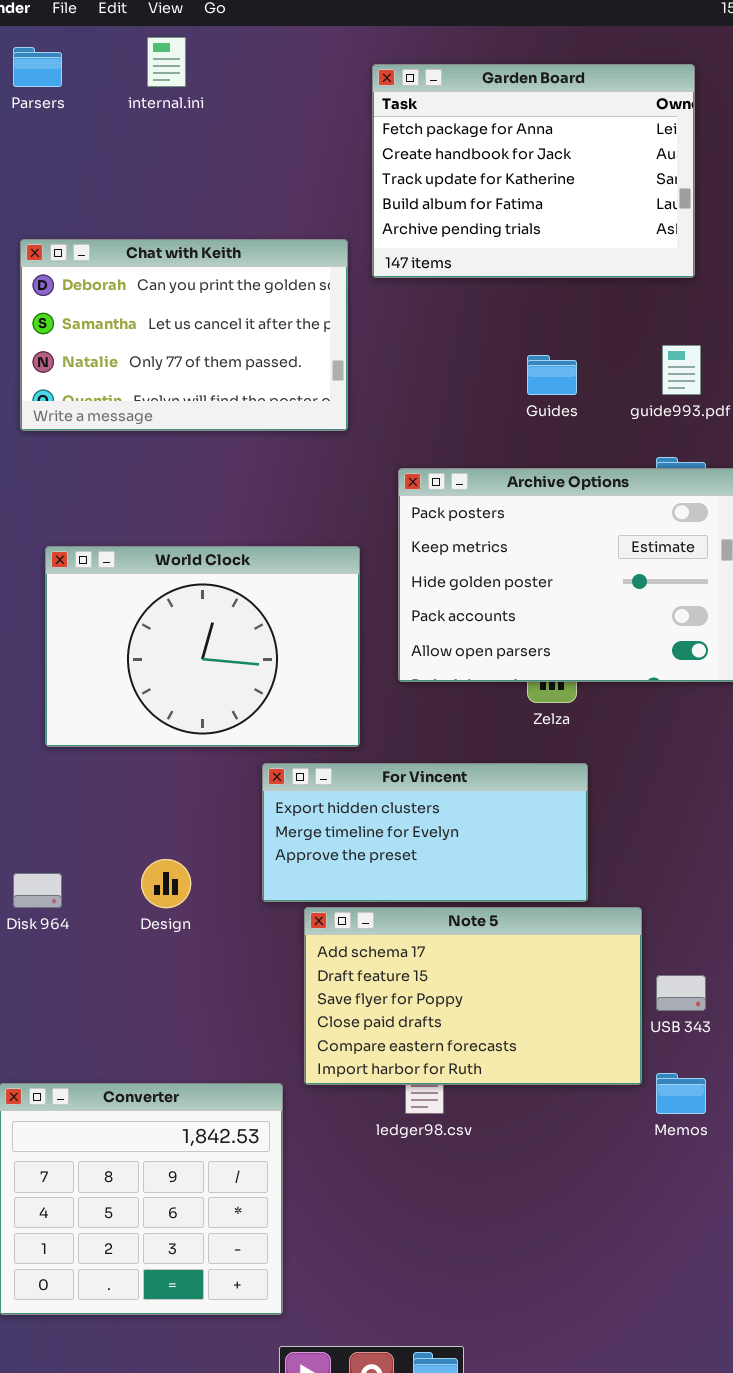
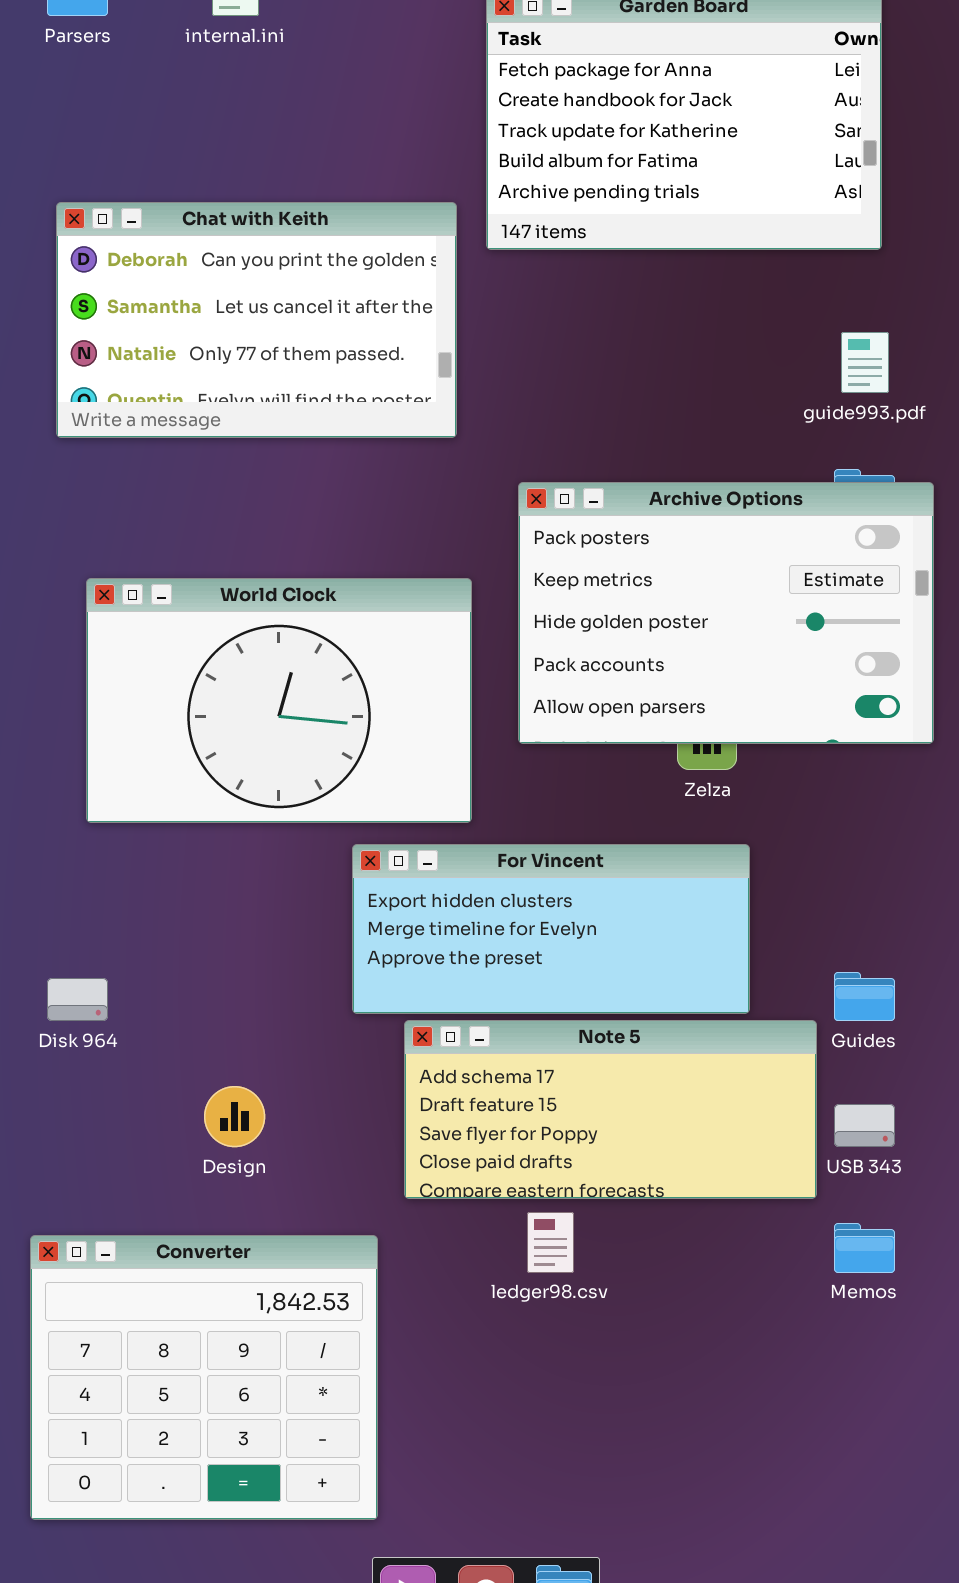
Guides: [527,355,577,395] -> [834,972,895,1021], moved
Design: [141,859,191,908] -> [204,1086,265,1147], moved
Note 5: [304,907,642,1085] -> [404,1020,817,1199], resized

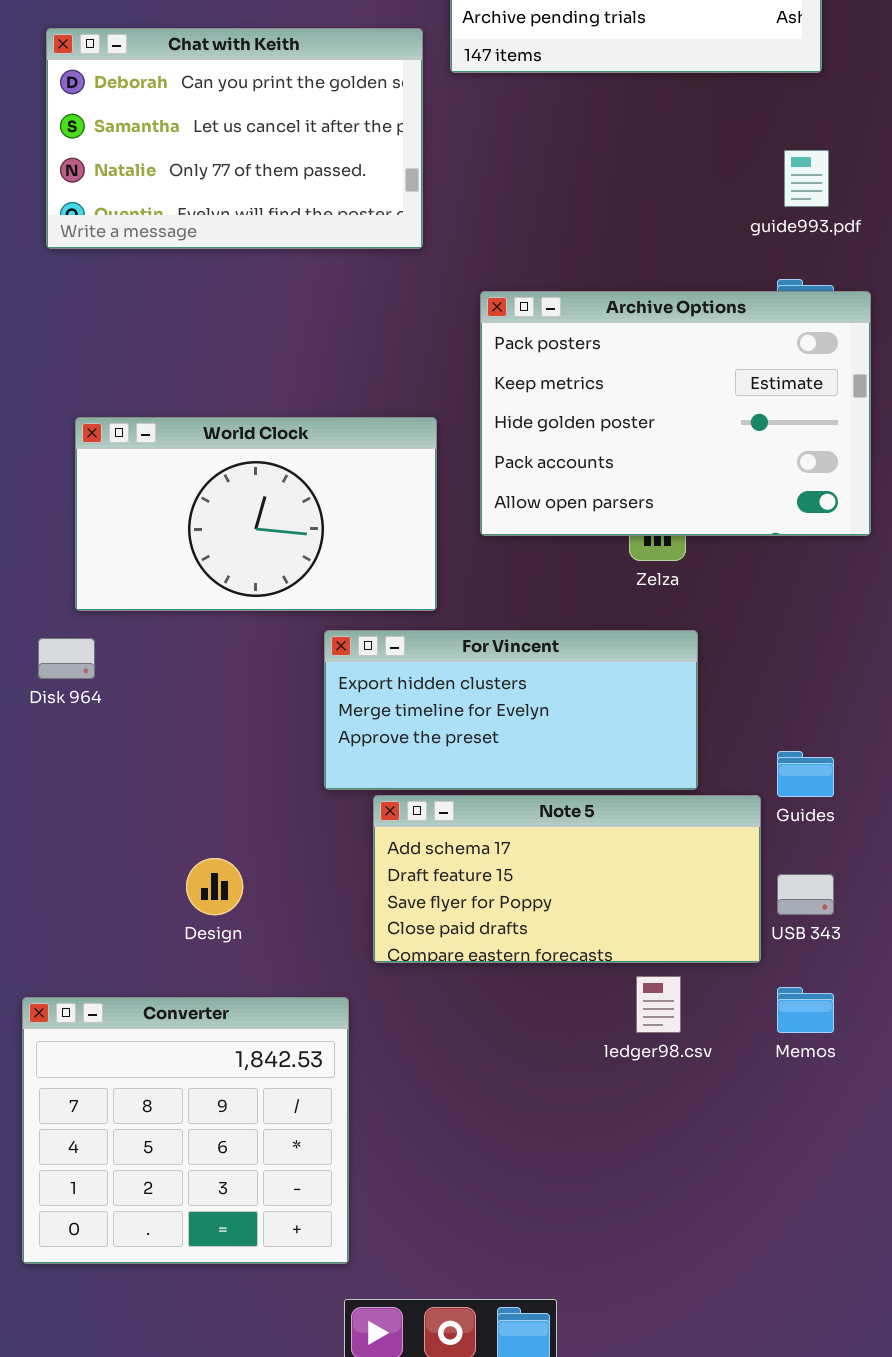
World Clock: [86,578,472,823] -> [75,417,437,611], resized
Disk 964: [47,978,108,1021] -> [38,638,95,679], moved
ledger98.csv: [527,1212,574,1273] -> [636,976,681,1033], moved

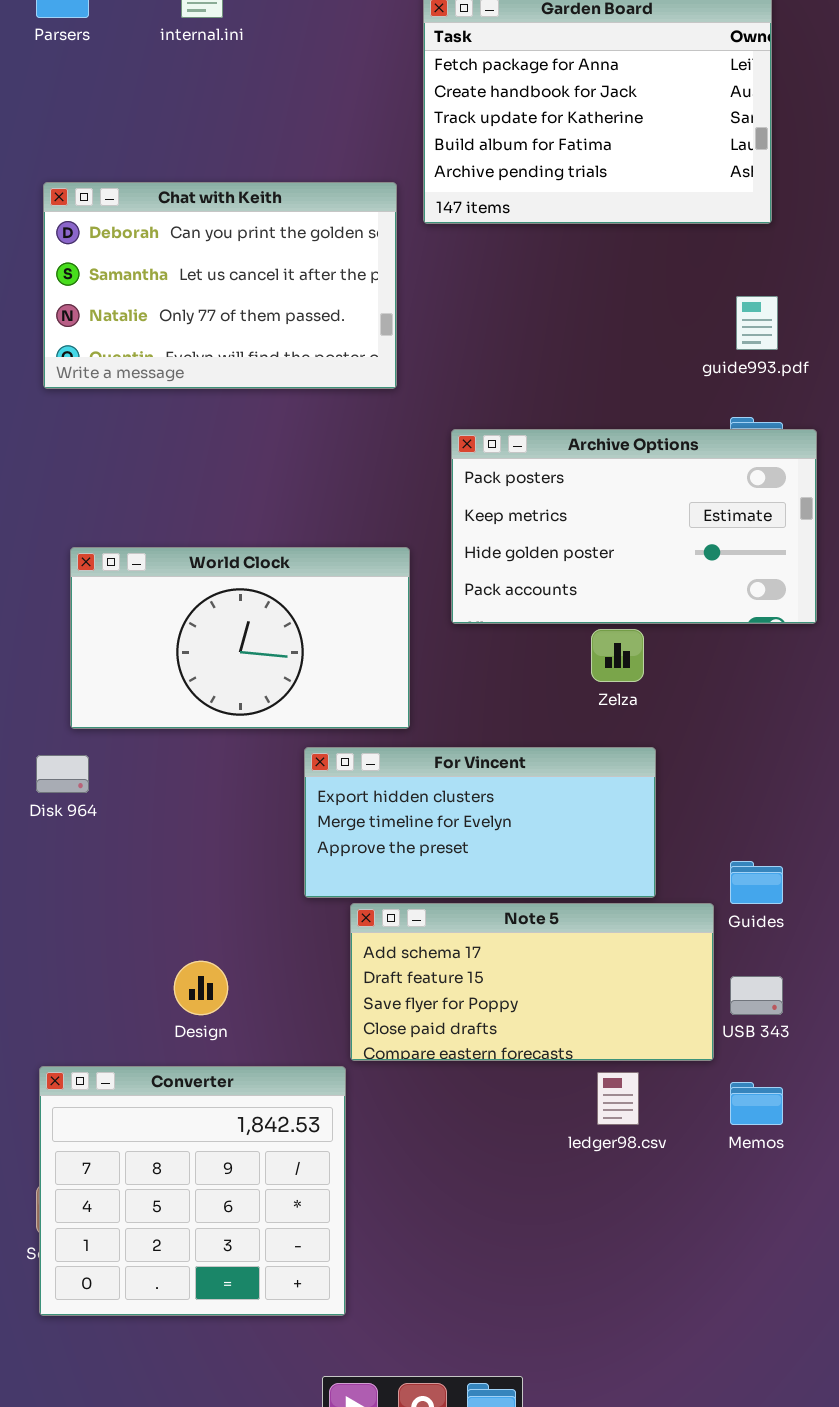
Archive Options: [480,291,871,536] -> [451,429,817,624], resized
Converter: [22,997,349,1264] -> [39,1066,346,1316], moved

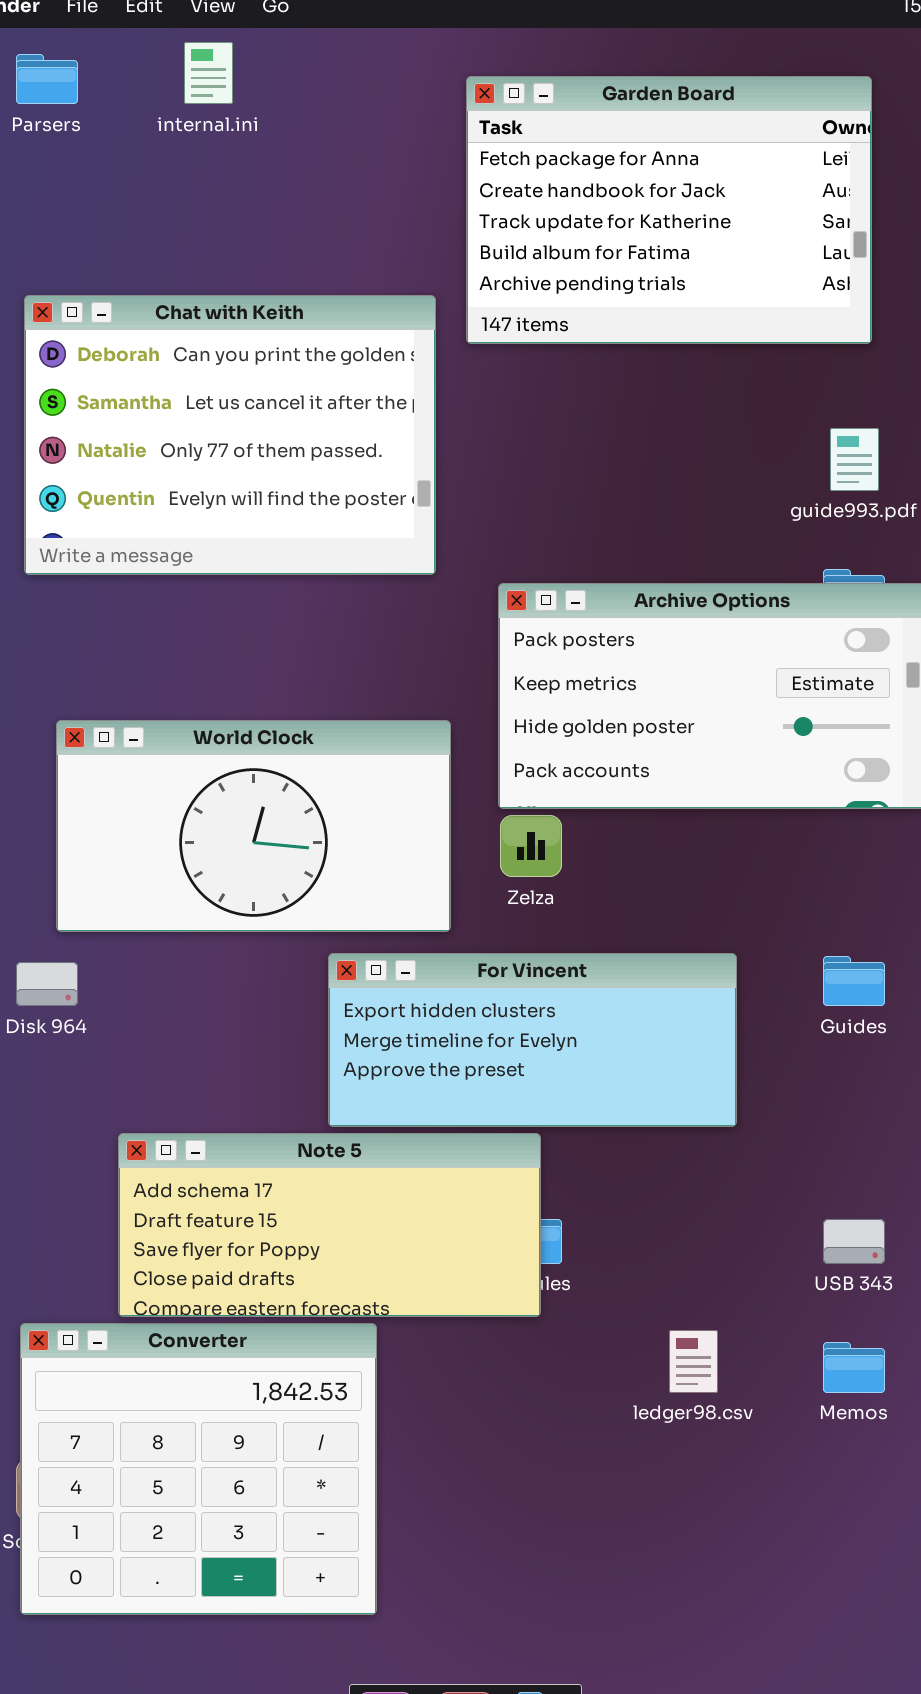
Chat with Keith: [43,182,397,389] -> [24,295,436,575], resized
Zelza: [591,629,644,682] -> [500,815,562,877], moved
Guides: [730,861,783,904] -> [823,956,885,1006], moved
Note 5: [350,903,714,1061] -> [118,1133,541,1317], moved

